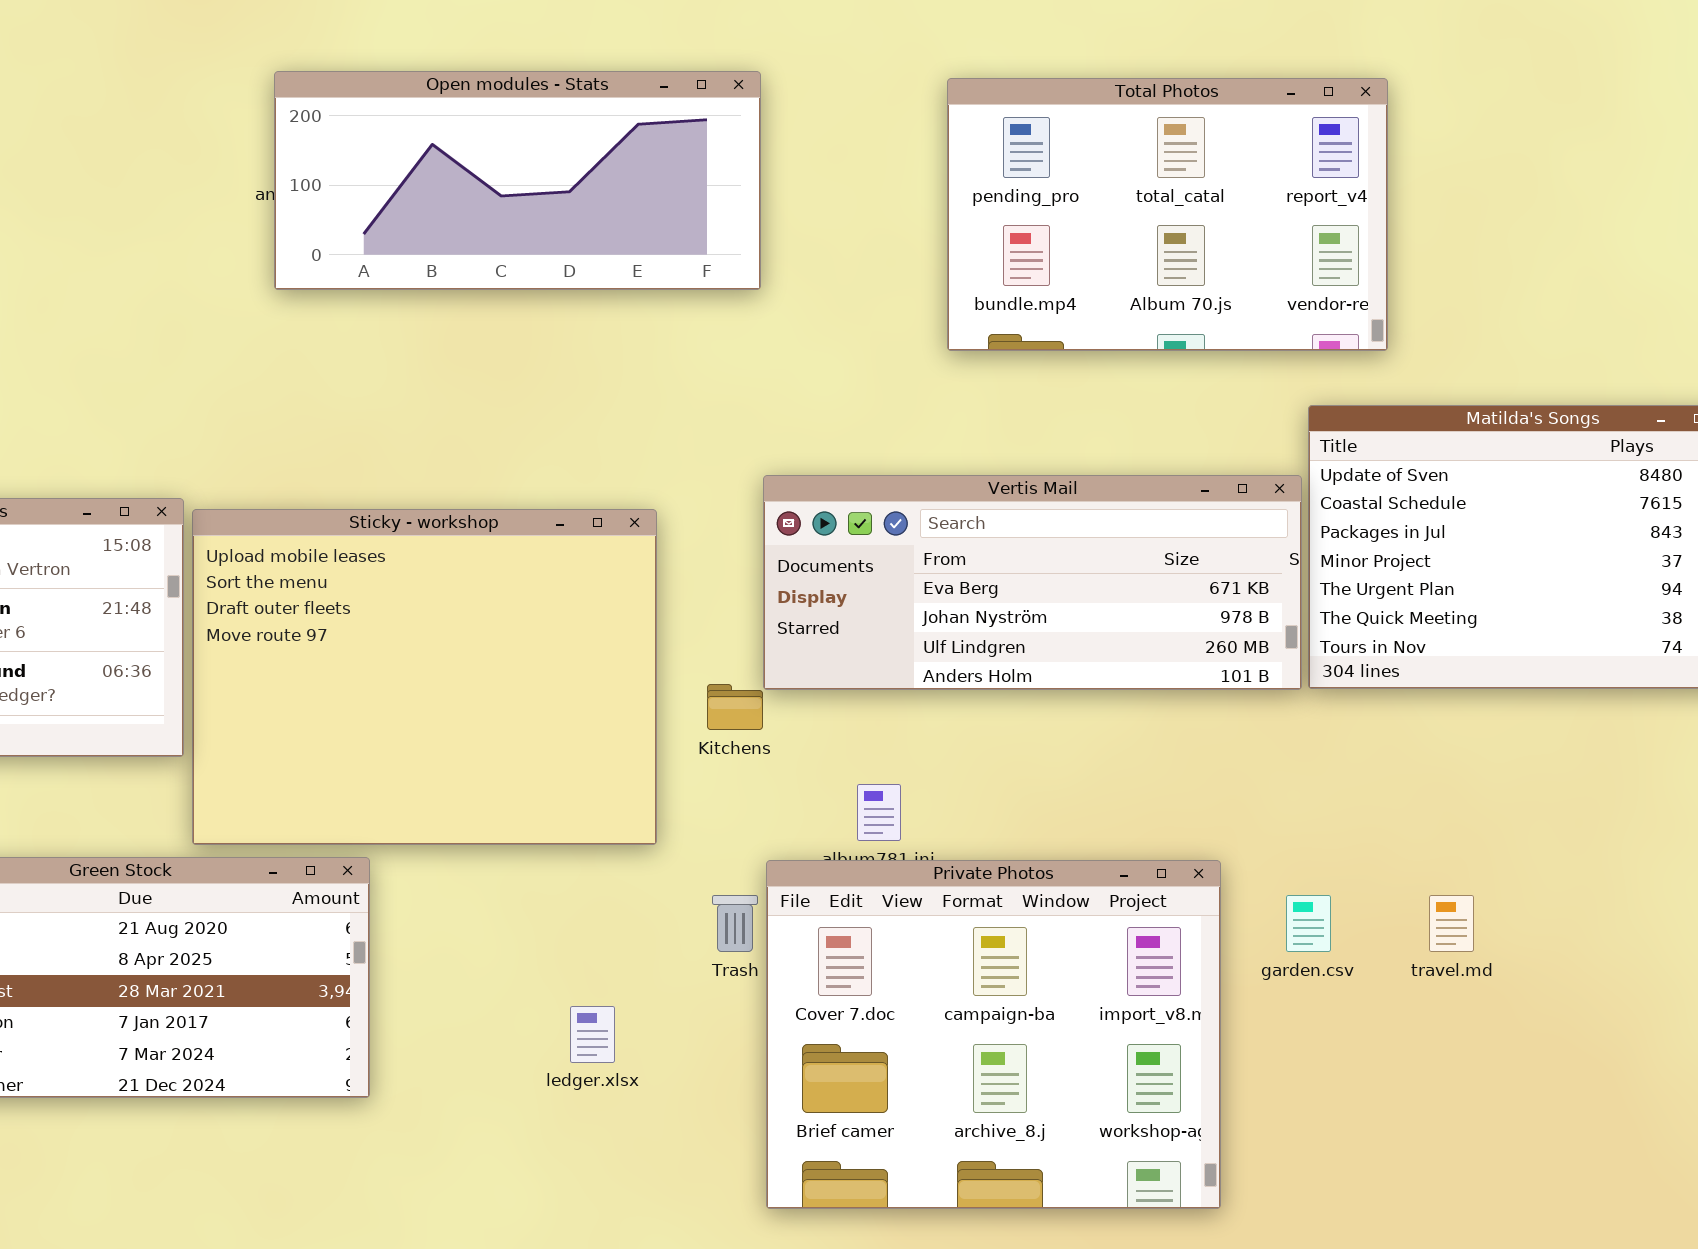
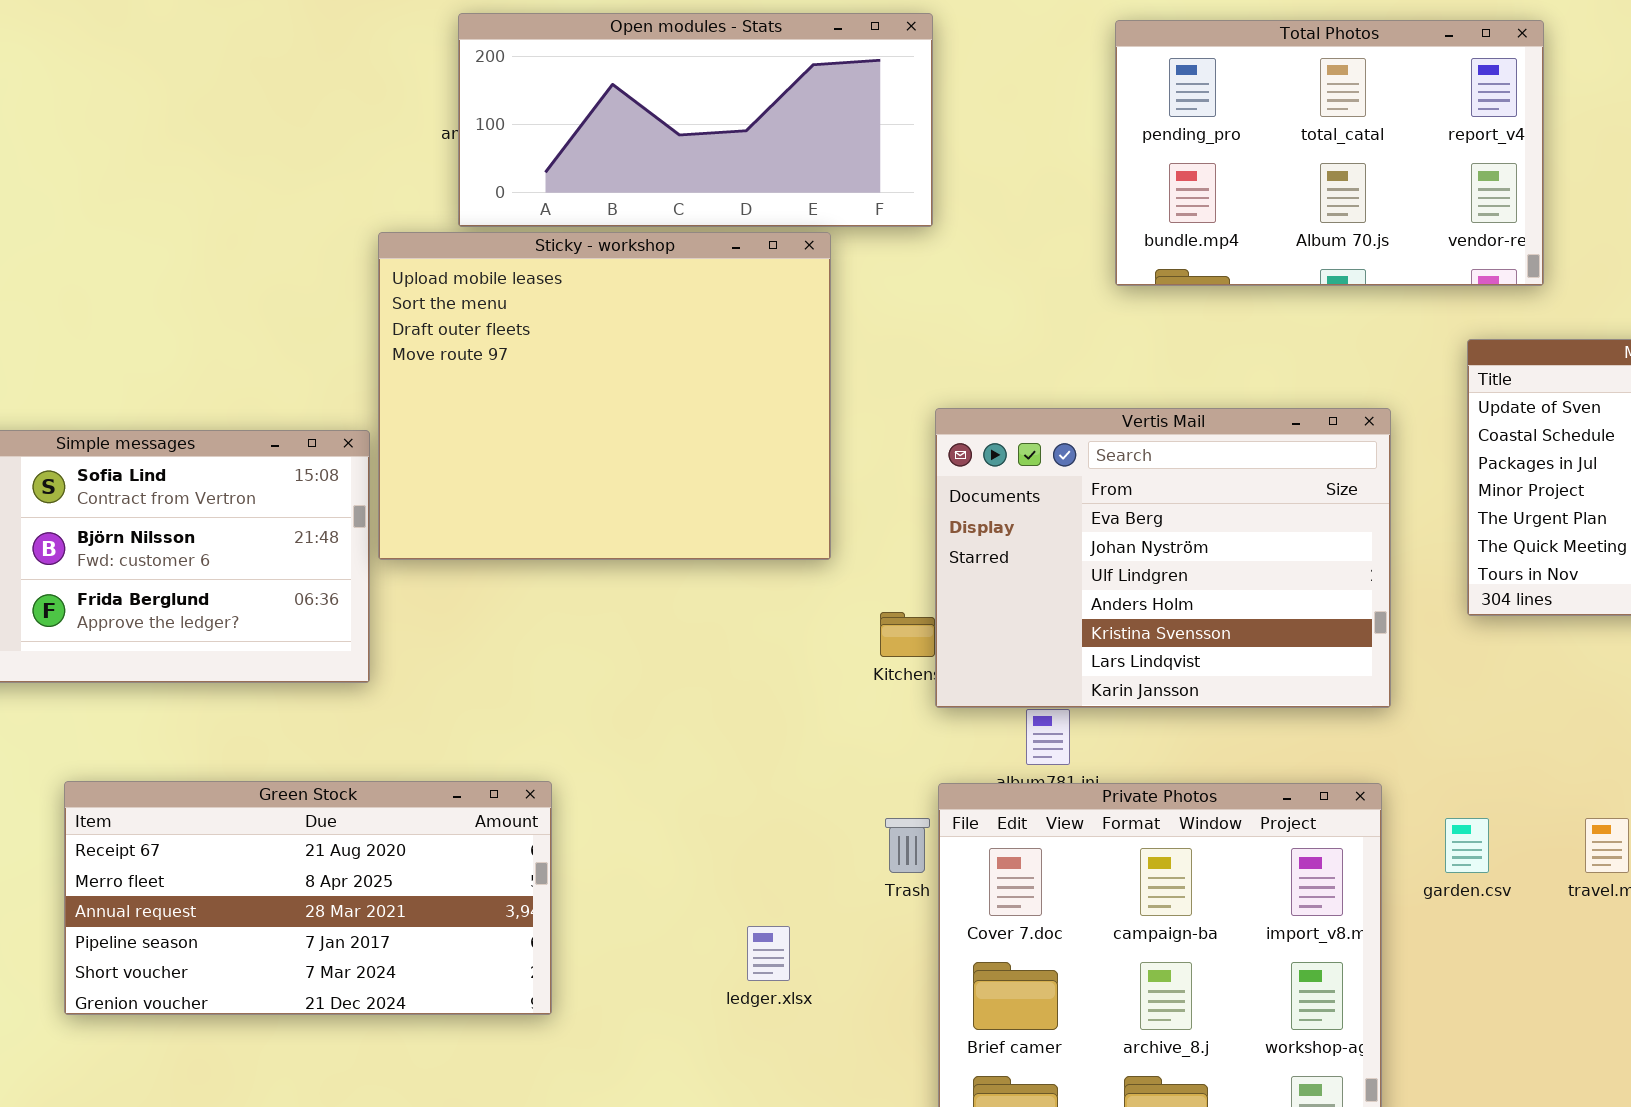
Vertis Mail: [763,475,1302,690] -> [935,408,1391,708], resized
Sticky - workshop: [192,509,657,845] -> [378,232,831,560], moved

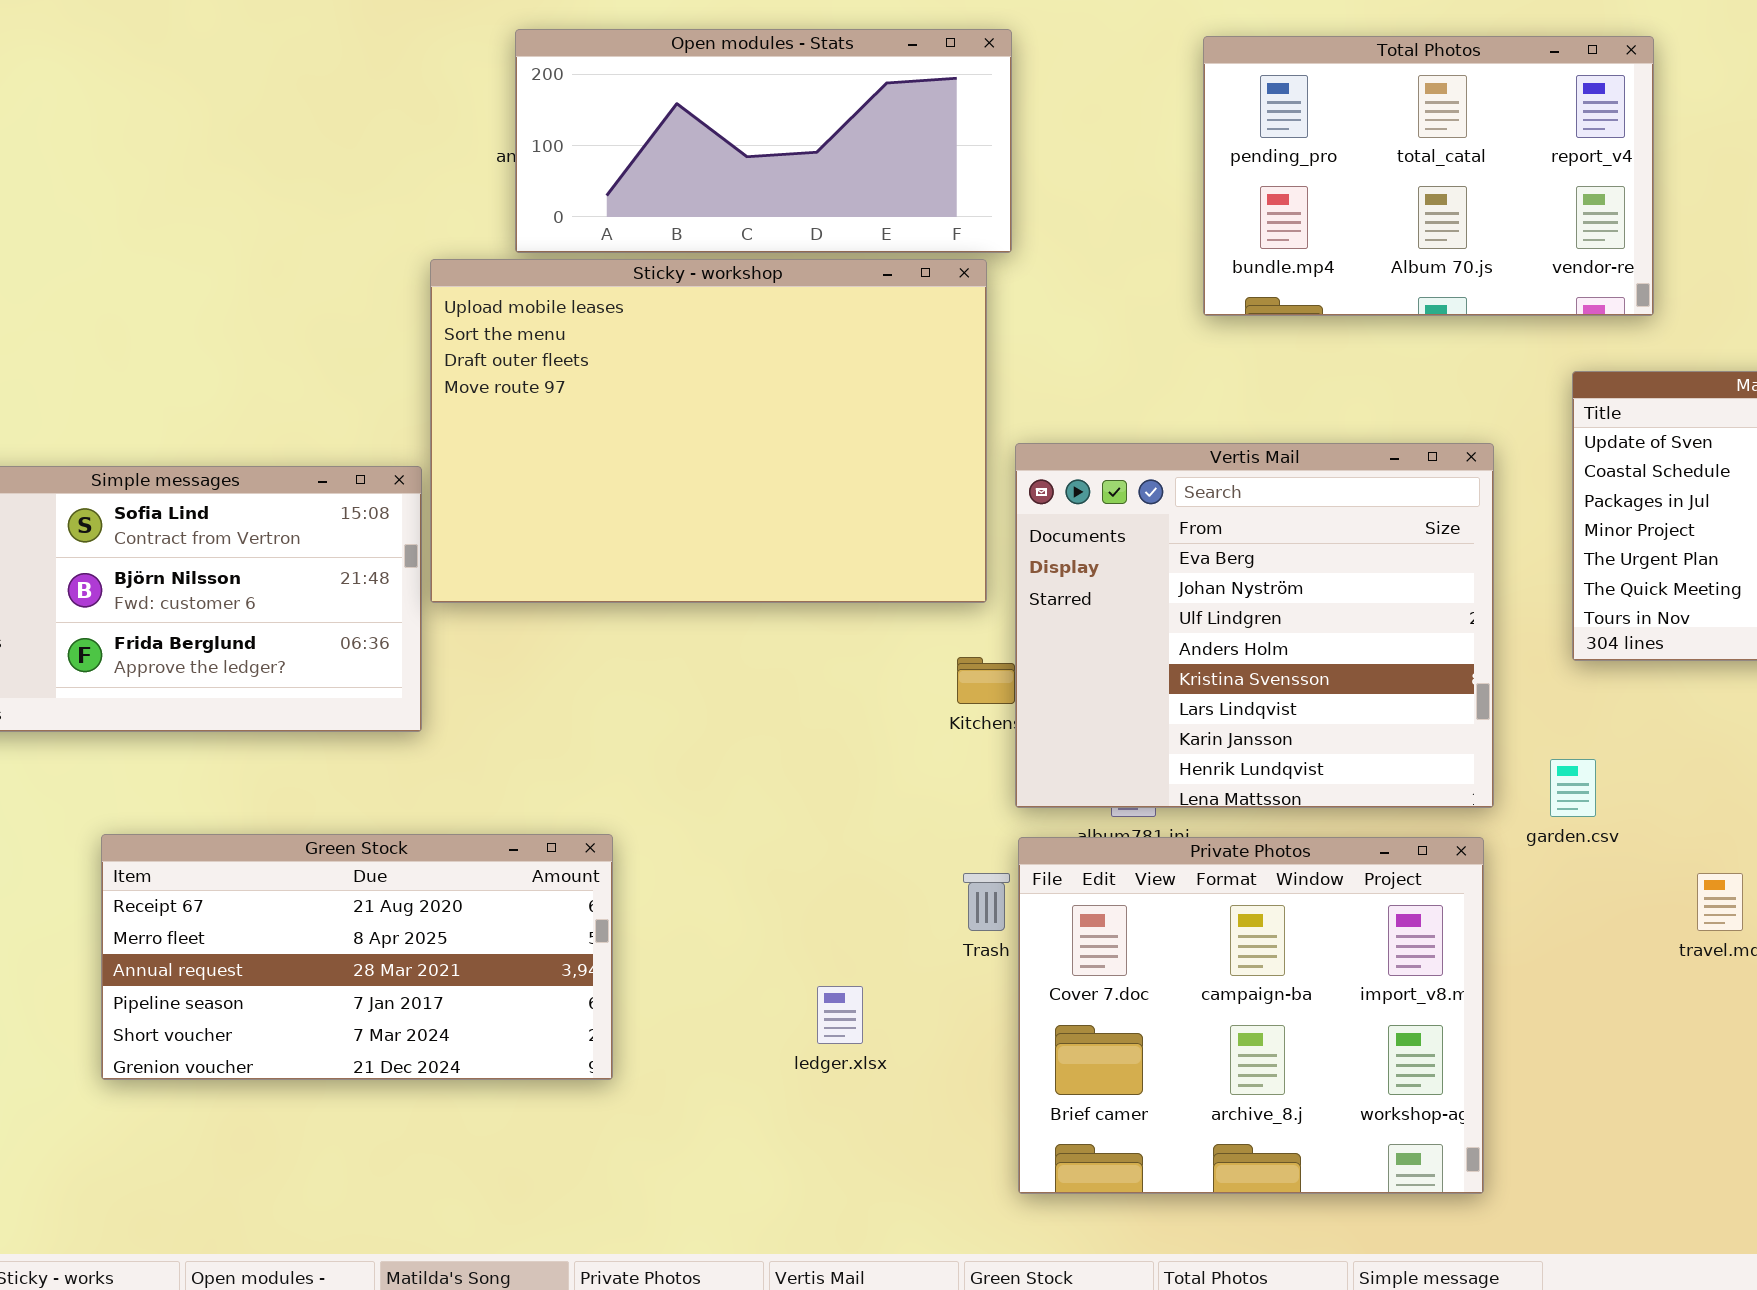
Sticky - workshop: [378,232,831,560] -> [430,259,987,603], resized
Vertis Mail: [935,408,1391,708] -> [1015,443,1494,808], resized
garden.csv: [1445,818,1489,873] -> [1550,759,1596,817], moved

